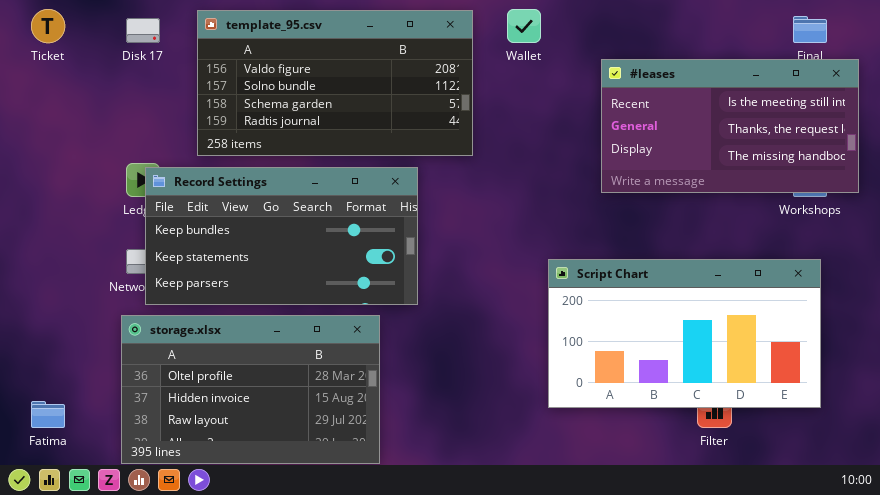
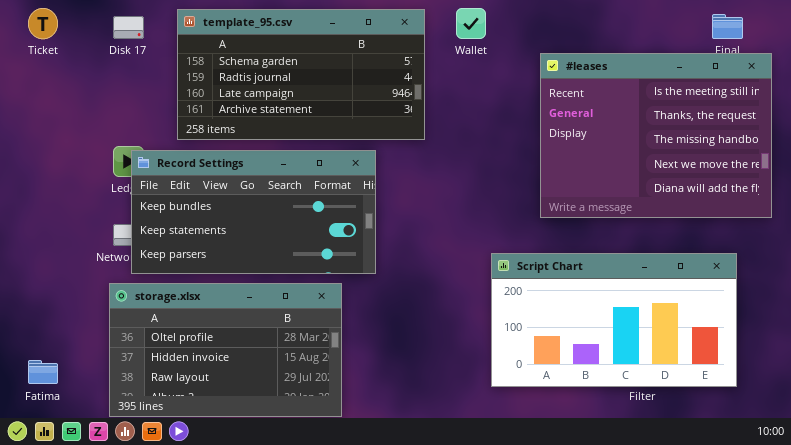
template_95.csv: [197,10,473,156] -> [177,9,425,140], scrolled down 2 rows
#leases: [601,59,859,193] -> [540,53,772,218], resized
Script Chart: [548,259,821,408] -> [491,253,737,387], moved

